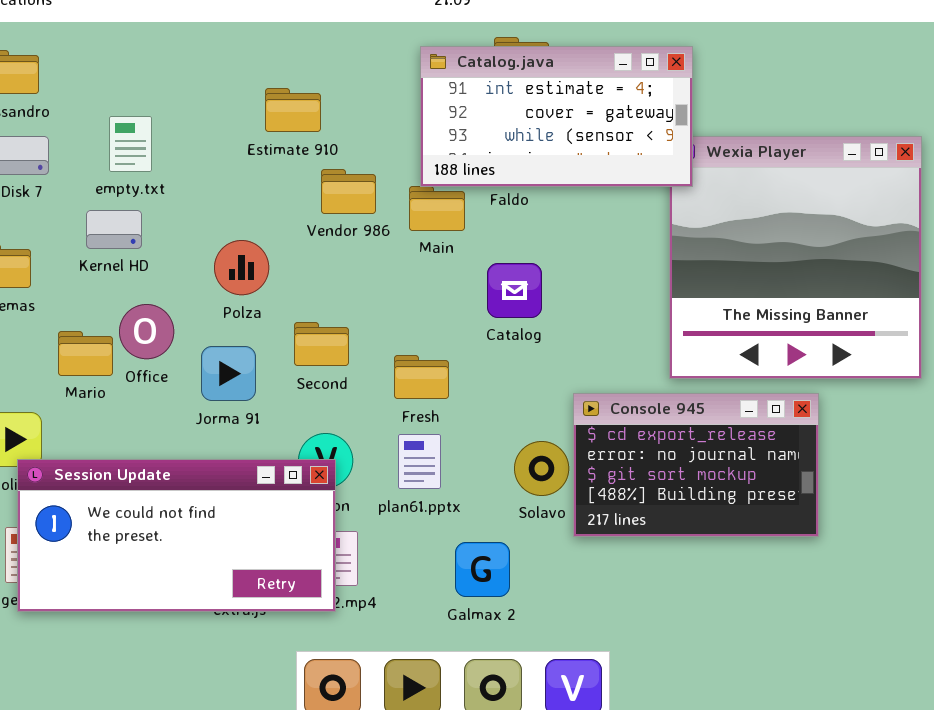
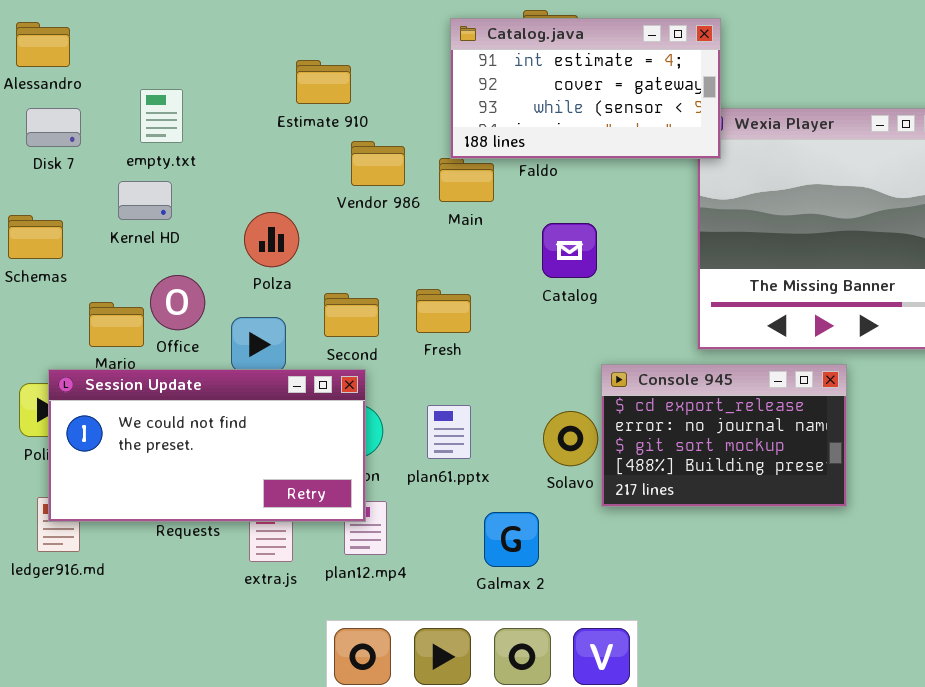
Catalog: [487,263,542,318] -> [542,223,597,278], moved
Fresh: [394,355,449,399] -> [416,289,471,333], moved
Session Update: [17,459,336,612] -> [48,369,366,522], moved

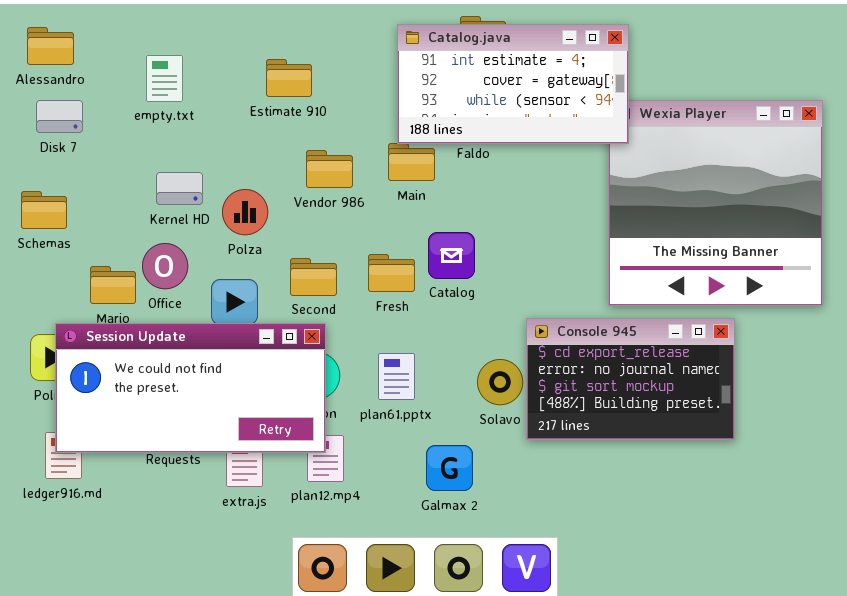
empty.txt: [140,89,183,143] -> [146,55,183,102], moved
Vendor 986: [351,141,405,186] -> [306,150,353,188], moved
Kernel HD: [118,181,172,220] -> [156,172,203,205], moved
Catalog: [542,223,597,278] -> [428,232,475,279], moved

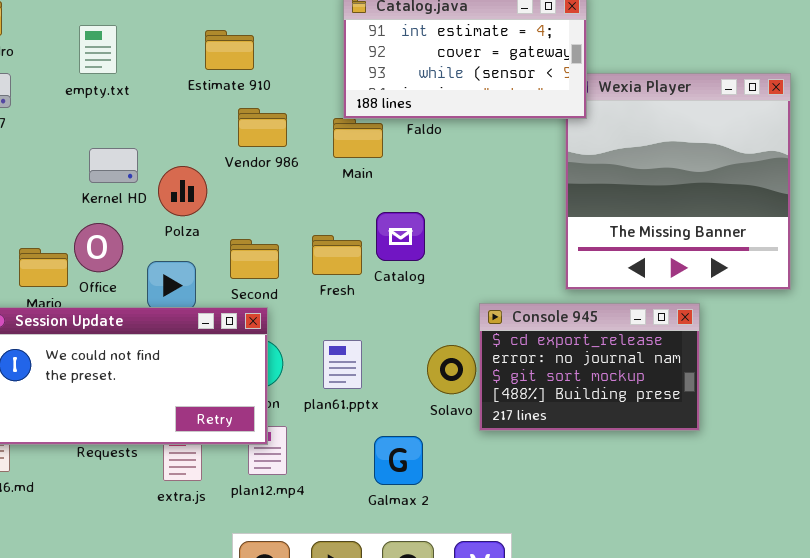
Vendor 986: [306,150,353,188] -> [238,108,287,147], moved

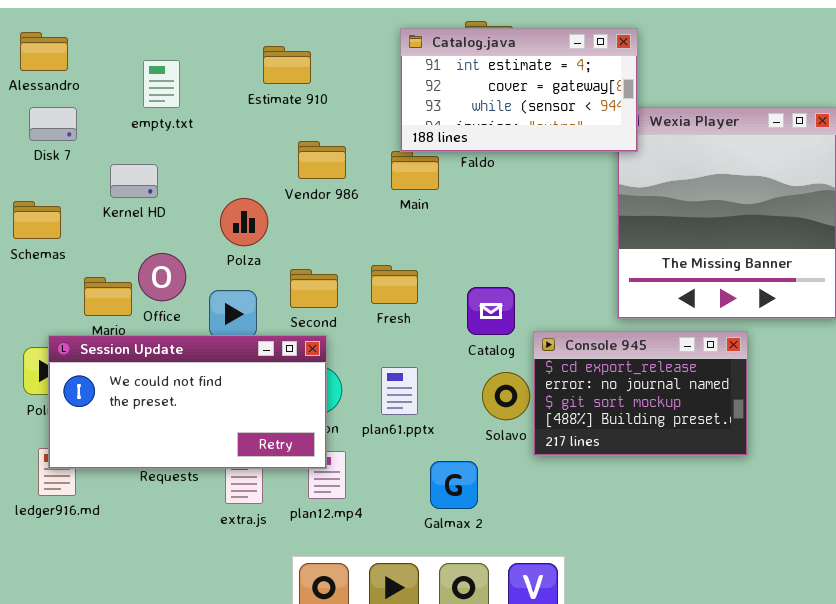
Estimate 910: [205,30,254,70] -> [263,46,311,84], moved
Kernel HD: [89,148,138,183] -> [110,164,158,198], moved
Catalog: [376,212,425,261] -> [467,287,515,335], moved

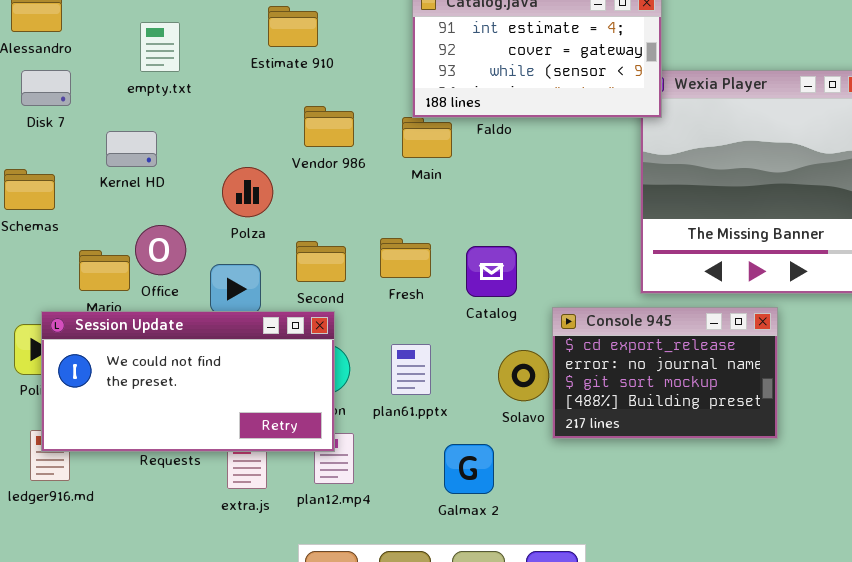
Catalog: [467,287,515,335] -> [466,246,517,297], moved

